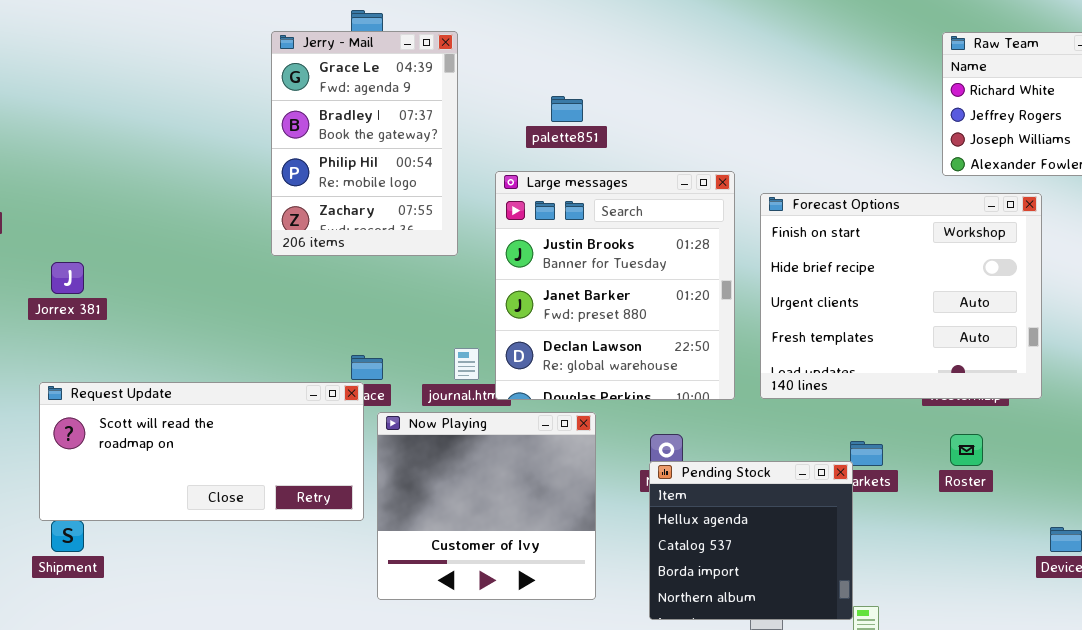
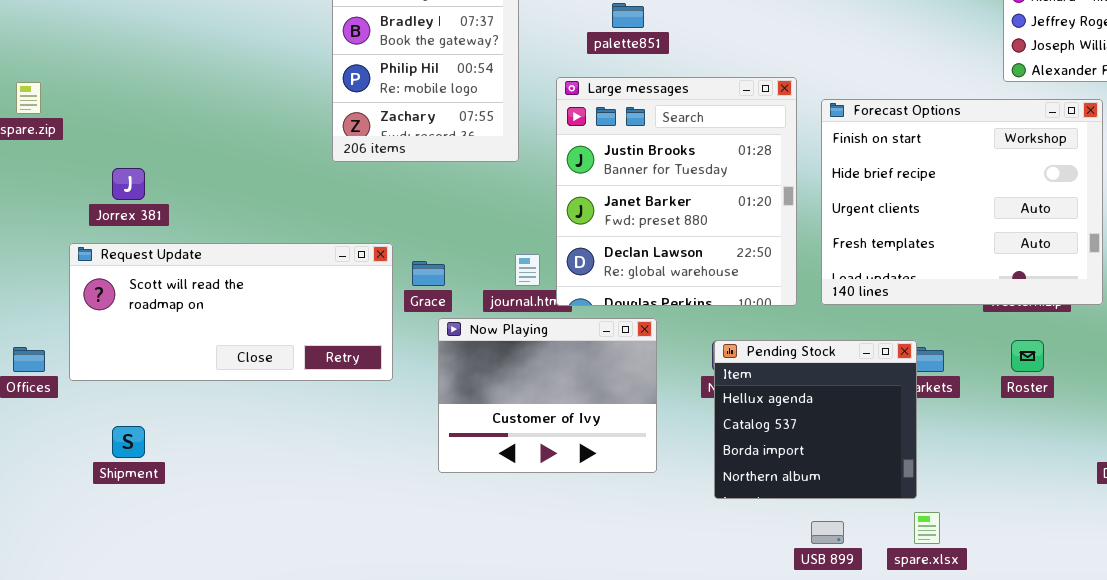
Request Update: [39,382,364,521] -> [69,243,393,381], moved
Now Playing: [377,412,596,600] -> [438,318,657,473], resized
Pending Stock: [649,461,853,620] -> [714,340,917,499], moved

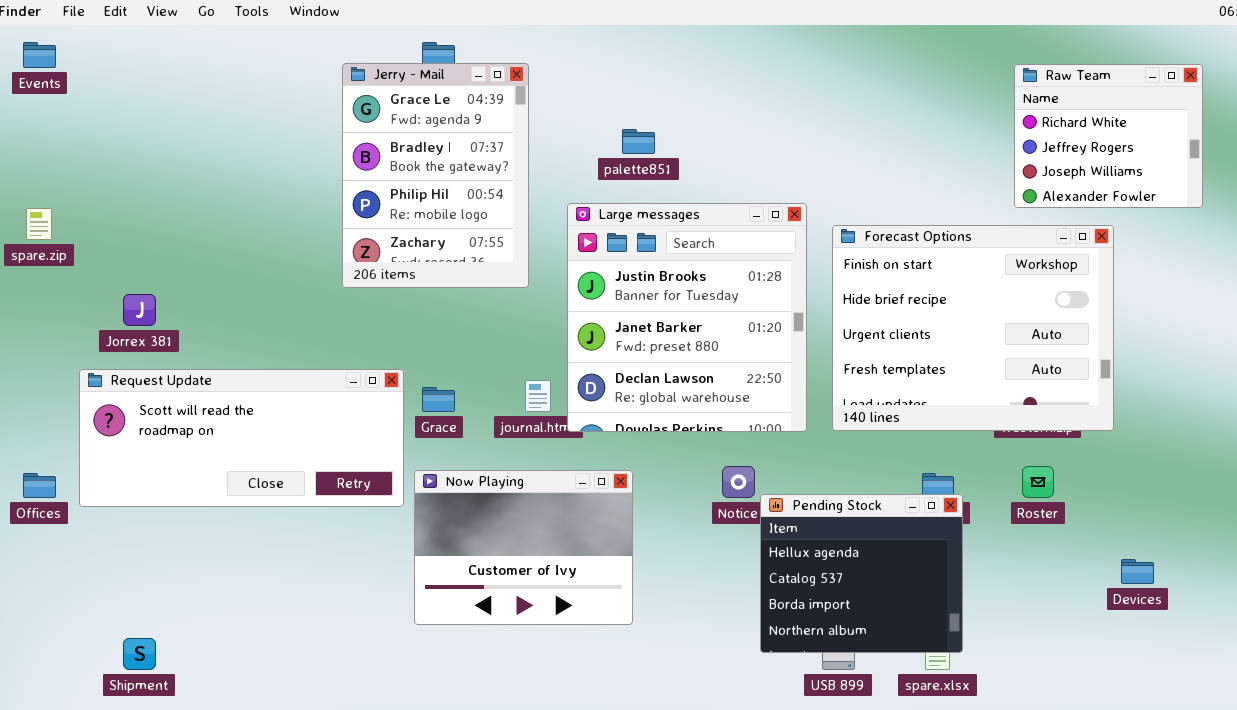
Now Playing: [438,318,657,473] -> [414,470,633,625], moved
Pending Stock: [714,340,917,499] -> [760,494,963,653], moved
Shipment: [112,426,145,458] -> [123,638,156,670], moved

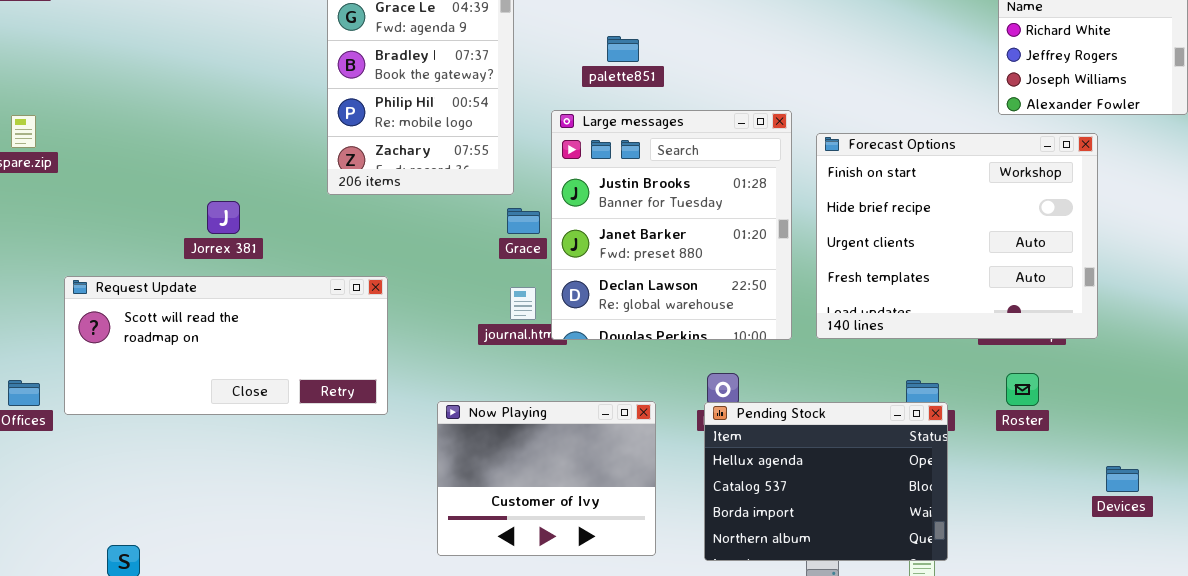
Jorrex 381: [123,294,156,326] -> [207,201,240,234], moved
Grace: [422,387,455,412] -> [507,208,540,234], moved
Now Playing: [414,470,633,625] -> [437,401,656,556], moved
Pending Stock: [760,494,963,653] -> [704,402,948,561], resized

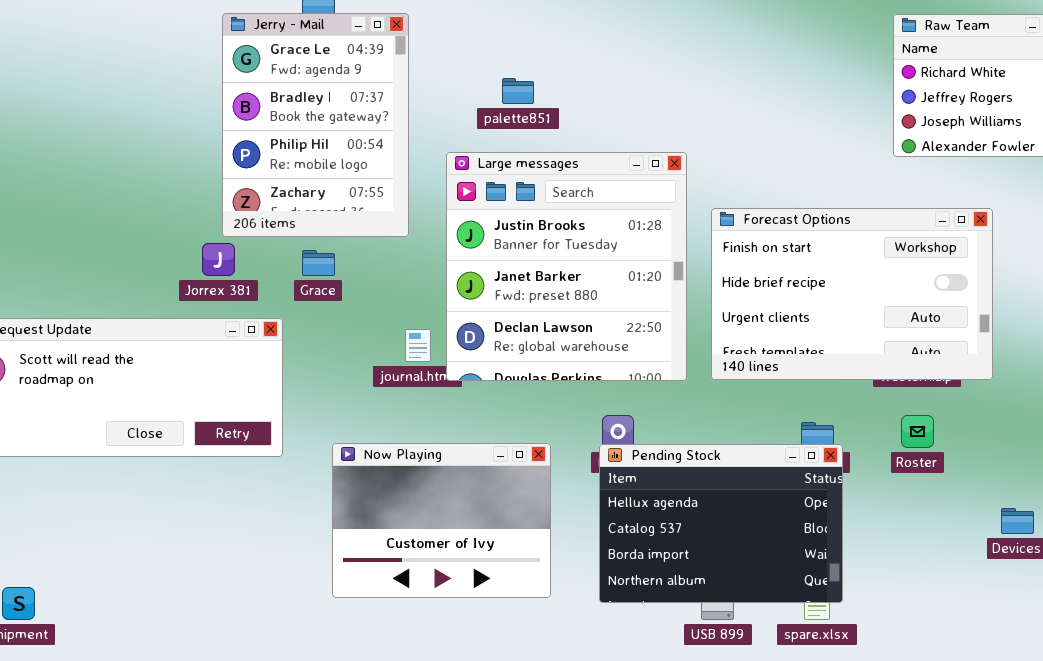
Forecast Options: [816,133,1098,339] -> [711,208,993,380], resized
Jorrex 381: [207,201,240,234] -> [202,243,235,276], moved
Grace: [507,208,540,234] -> [302,250,335,276], moved

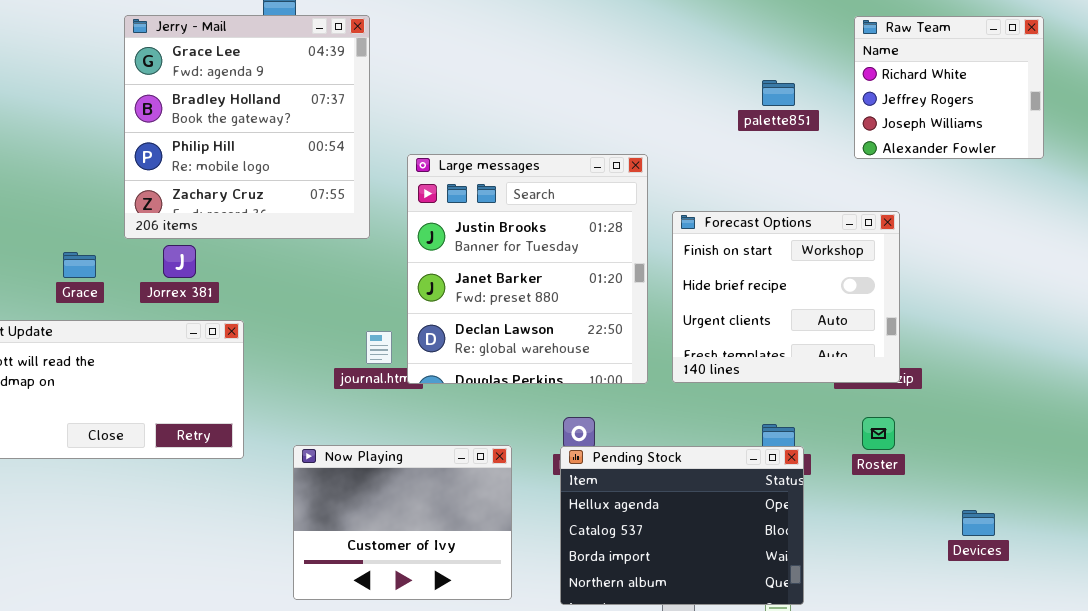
Jerry - Mail: [222,13,409,237] -> [124,15,370,239], resized
palette851: [502,78,534,104] -> [762,80,795,106], moved
Forecast Options: [711,208,993,380] -> [672,211,900,383], resized
Grace: [302,250,335,276] -> [63,252,96,278], moved

